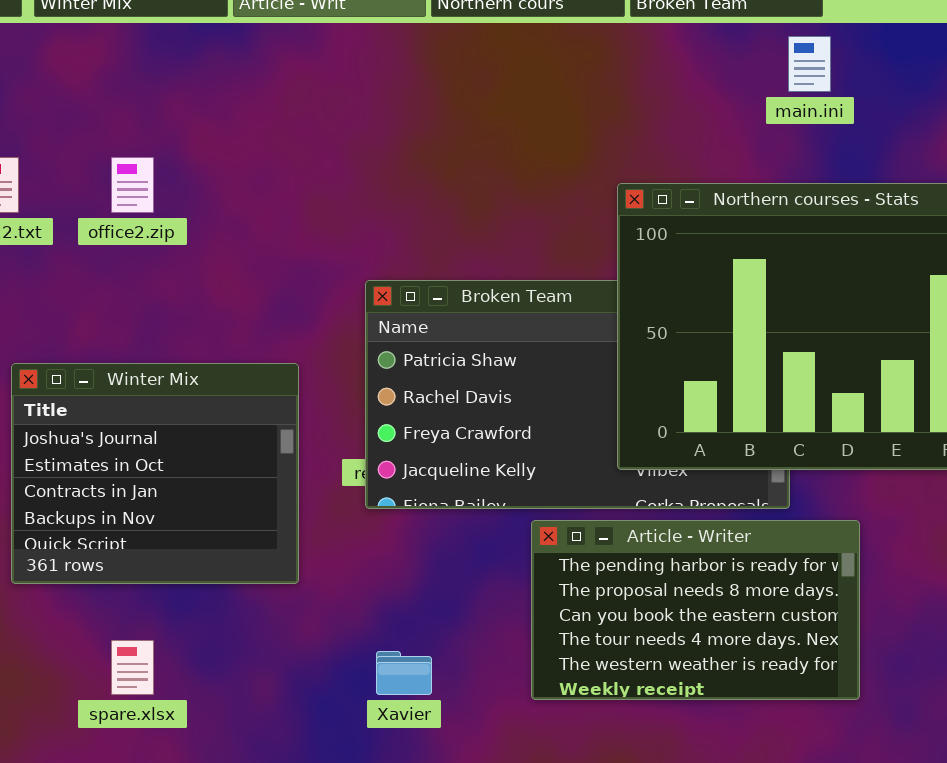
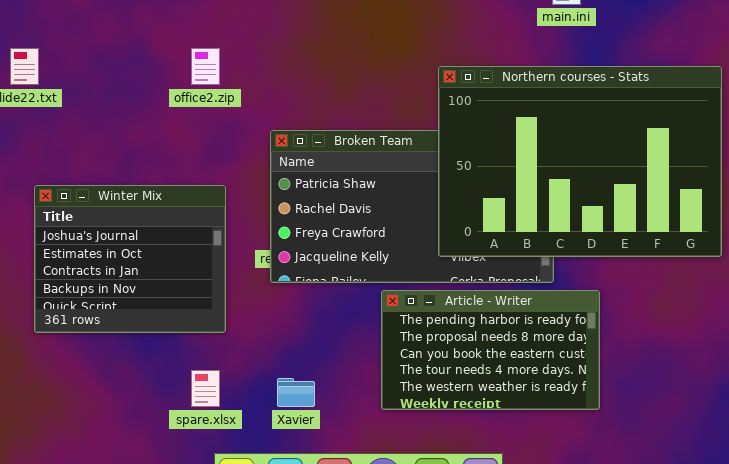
office2.zip: [111,157,154,213] -> [191,48,220,85], moved
spare.xlsx: [111,640,154,695] -> [191,370,220,407], moved

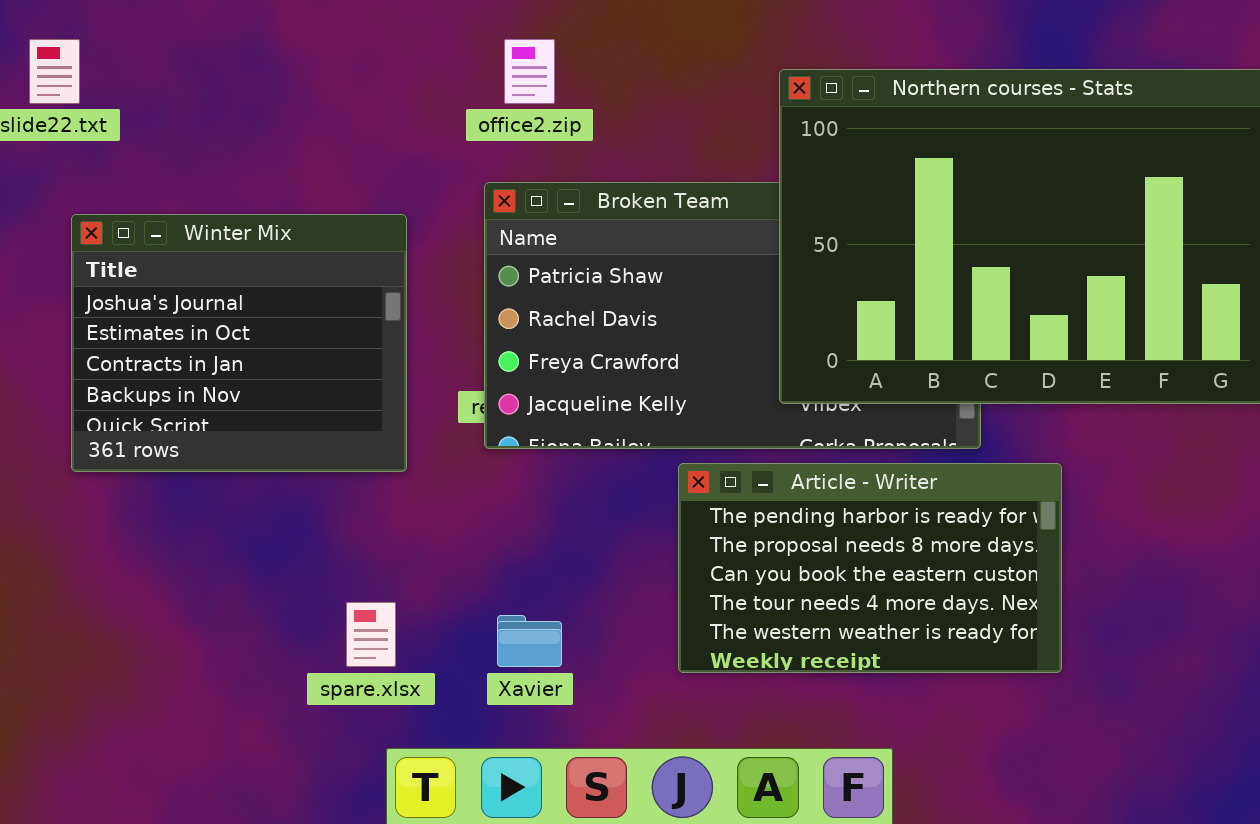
office2.zip: [191,48,220,85] -> [504,39,555,104], moved
Winter Mix: [34,185,226,333] -> [71,214,407,472], moved

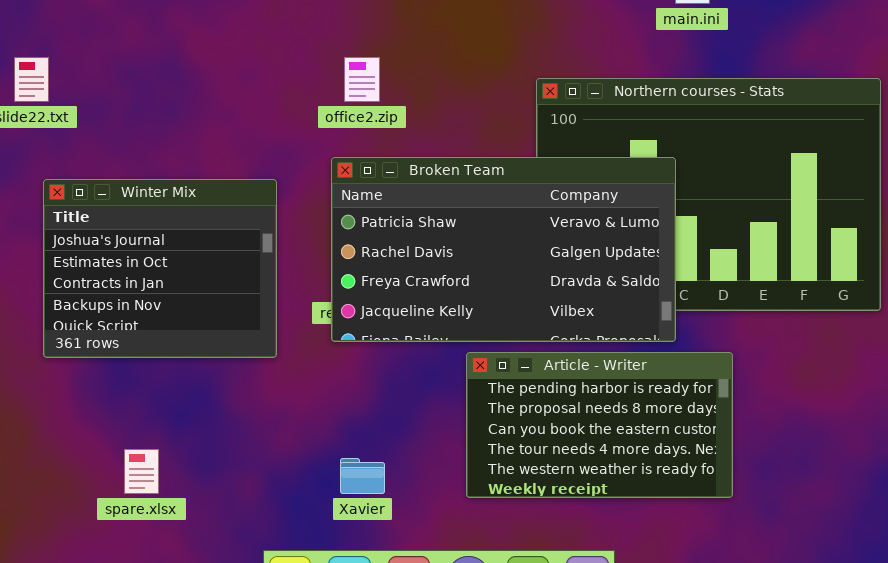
Broken Team: [484,182,981,449] -> [331,157,676,342], raised
spare.xlsx: [346,602,396,667] -> [124,449,159,494], moved

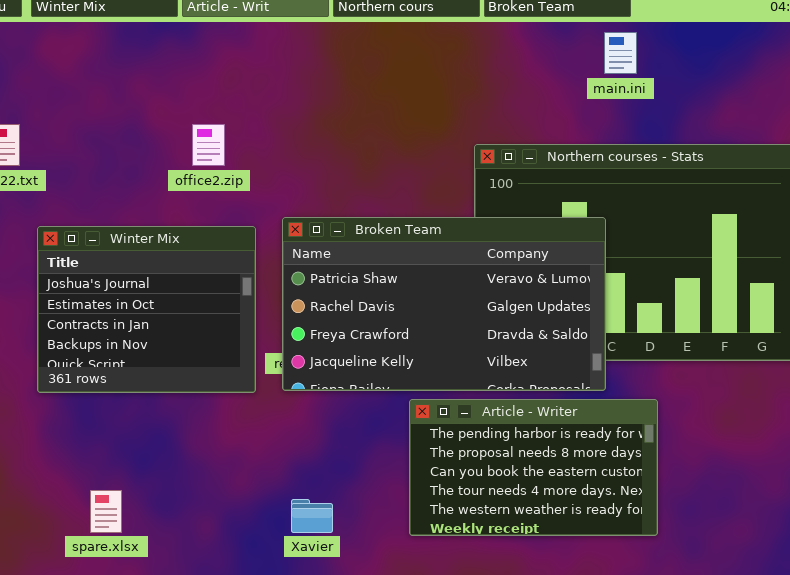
office2.zip: [344,57,380,102] -> [192,124,225,166], moved
Winter Mix: [43,179,277,358] -> [37,226,256,393], moved

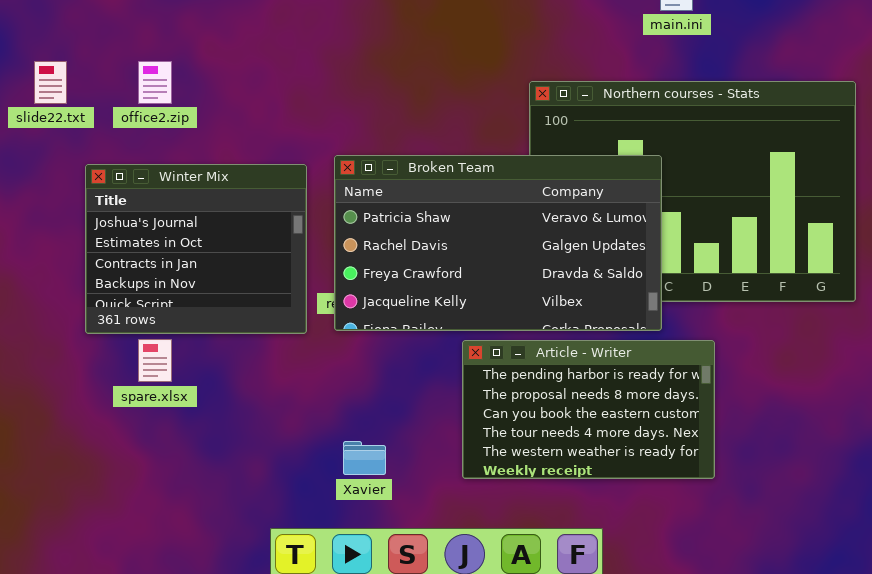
office2.zip: [192,124,225,166] -> [138,61,172,104], moved
spare.xlsx: [90,490,122,533] -> [138,339,172,382], moved

